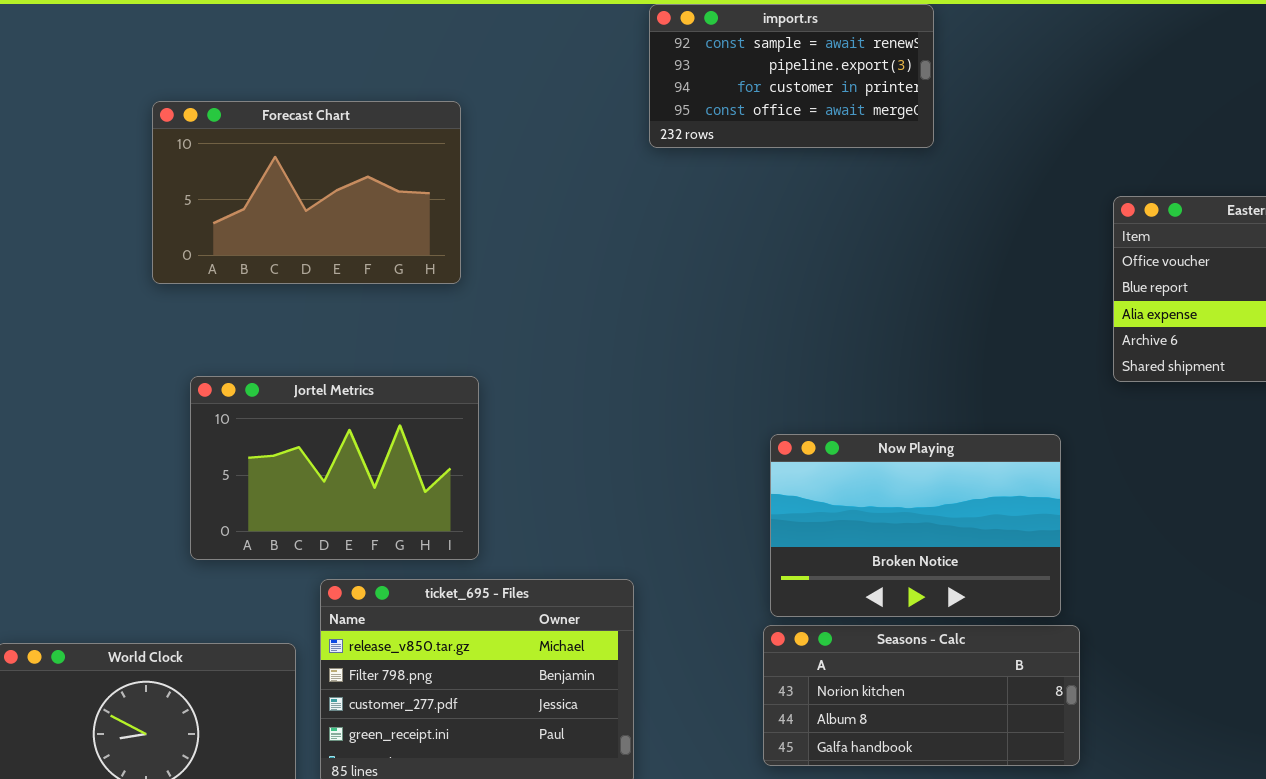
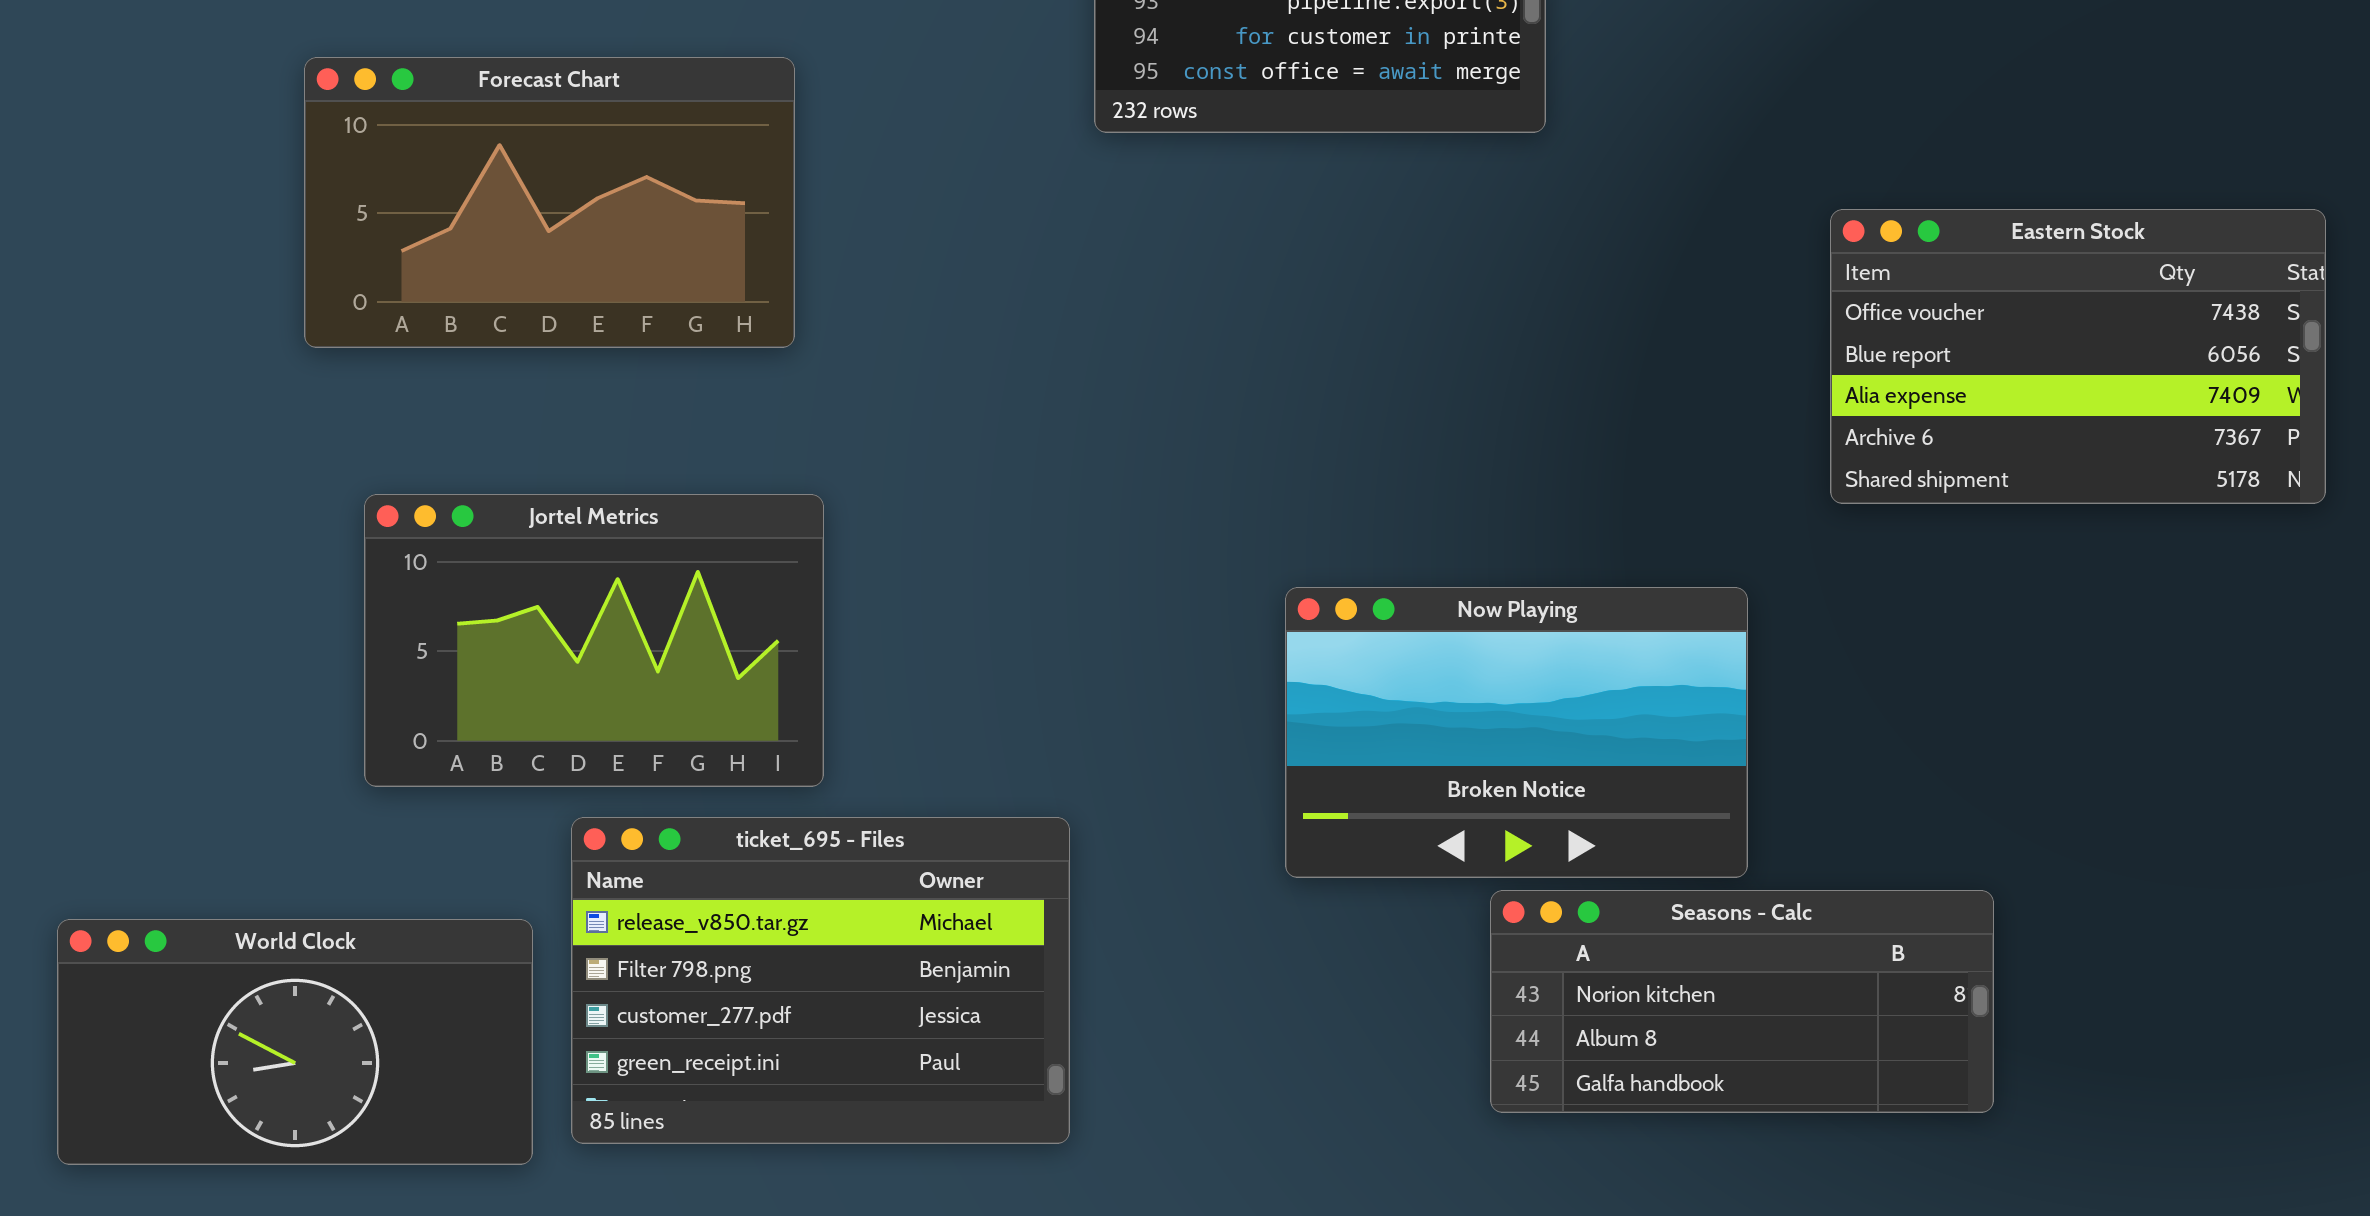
Seasons - Calc: [763,625,1080,766] -> [1490,890,1994,1113], moved

